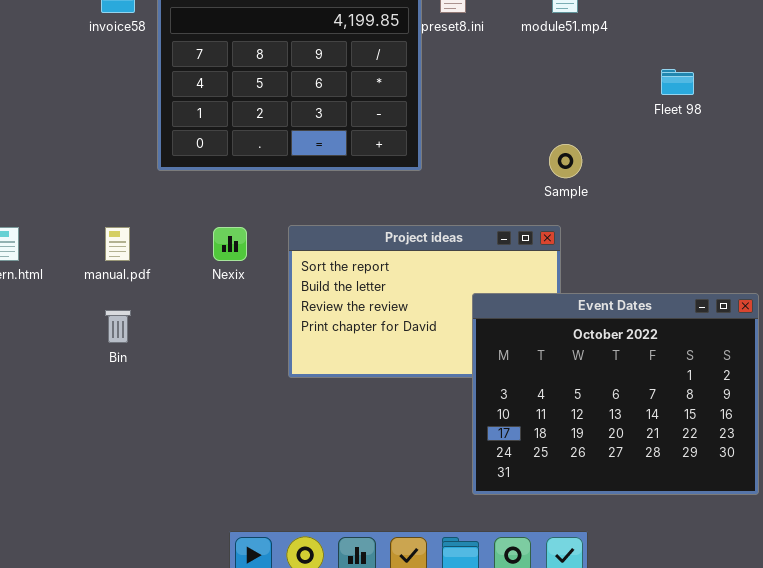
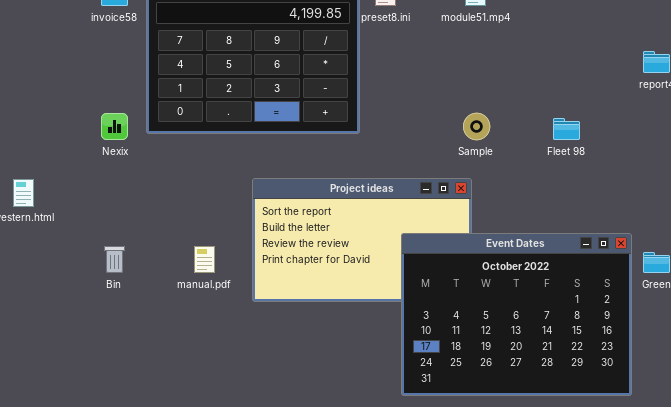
Fleet 98: [661,69,694,95] -> [553,118,580,140], moved
manual.pdf: [105,227,130,261] -> [194,246,215,273], moved
Nexix: [213,227,247,261] -> [101,113,128,140], moved

